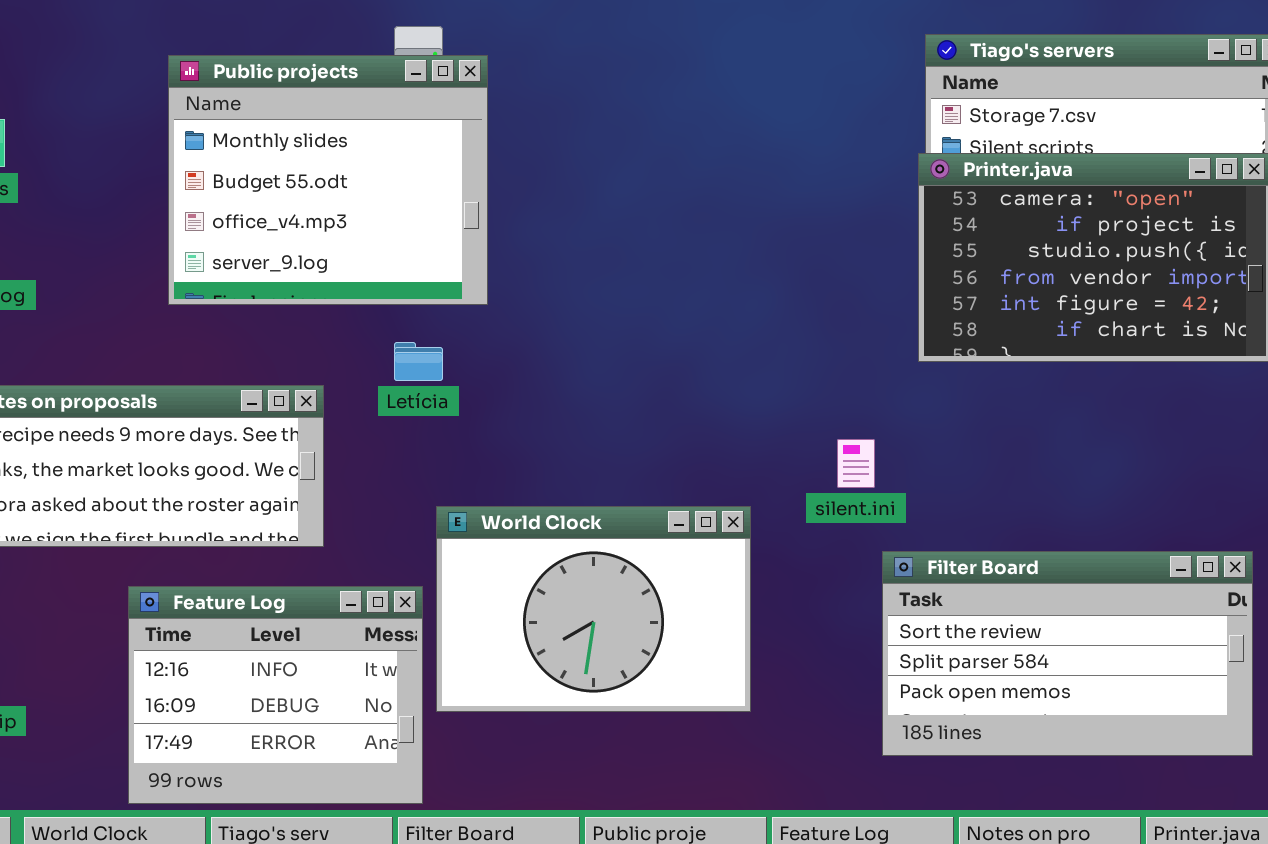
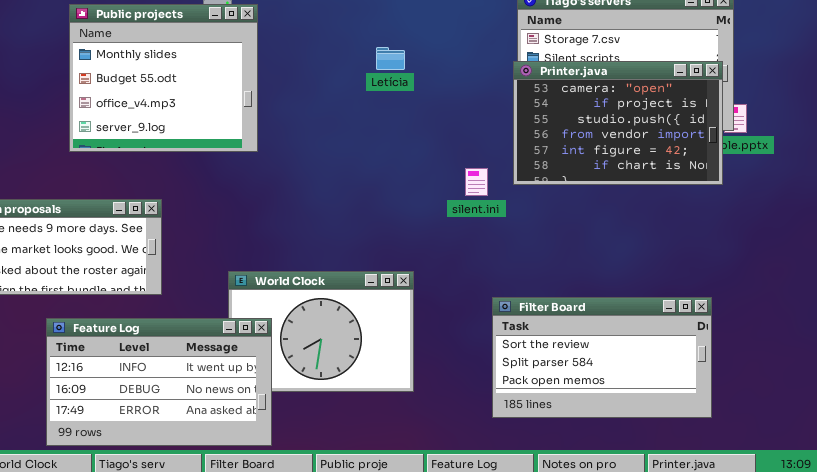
Letícia: [394,342,443,381] -> [376,47,405,70], moved
silent.ini: [837,439,875,488] -> [465,168,488,196], moved
Feature Log: [128,586,423,804] -> [46,318,272,446], resized

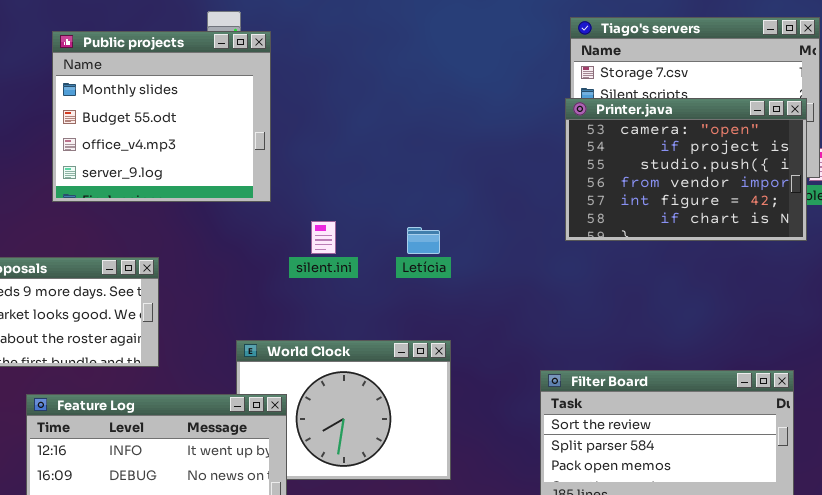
Letícia: [376,47,405,70] -> [407,227,440,254], moved
silent.ini: [465,168,488,196] -> [311,221,336,254], moved

